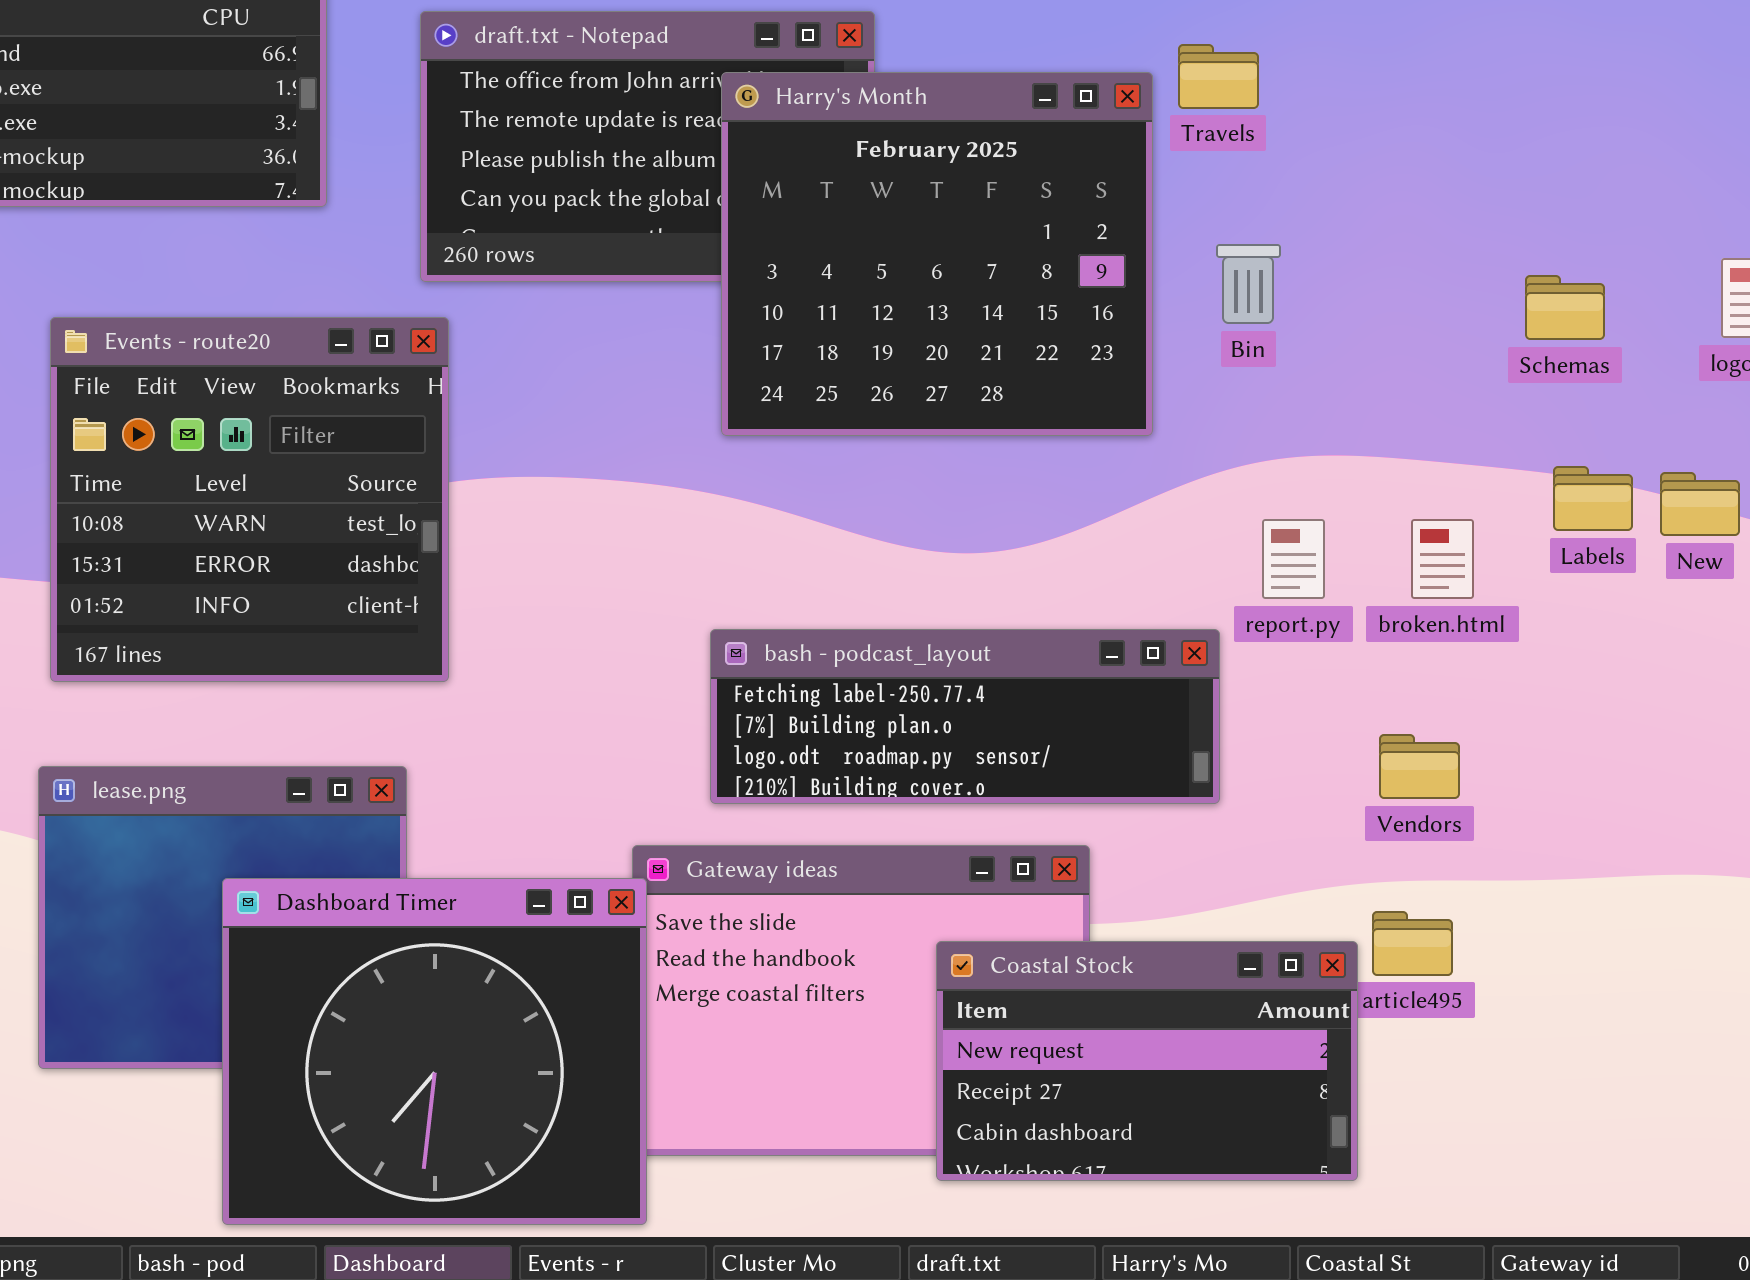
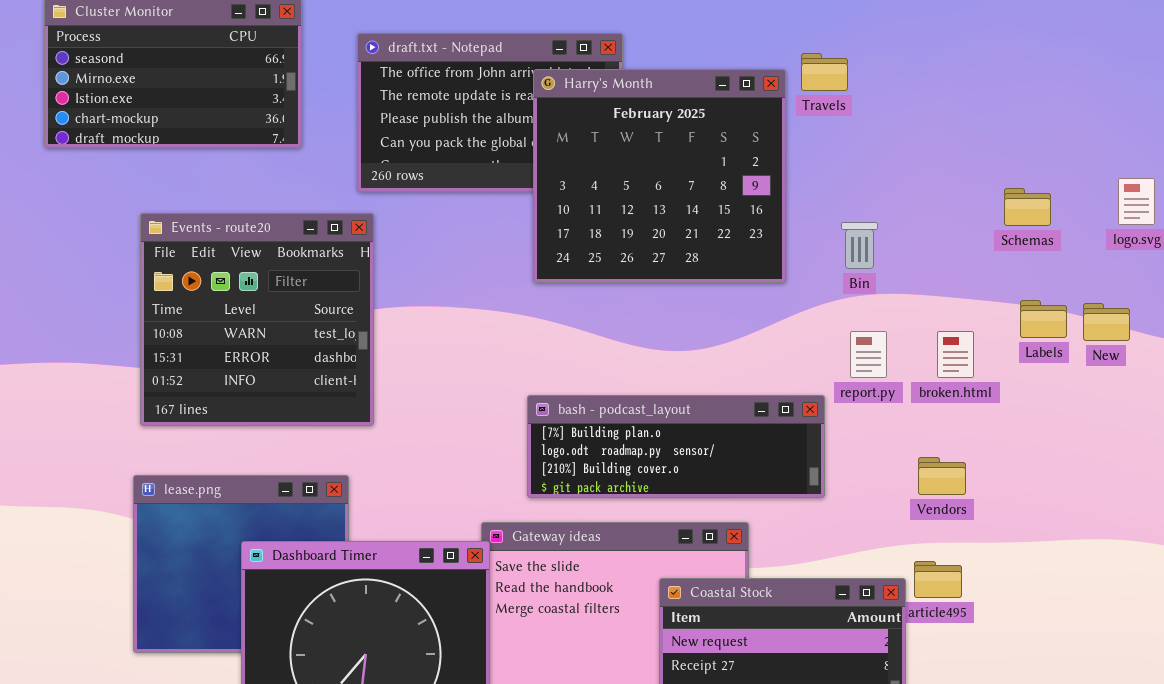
Bin: [1216,244,1281,324] -> [841,222,878,269], moved
bash - podcast_layout: [710,629,1220,804] -> [527,395,825,498], scrolled down 1 row

